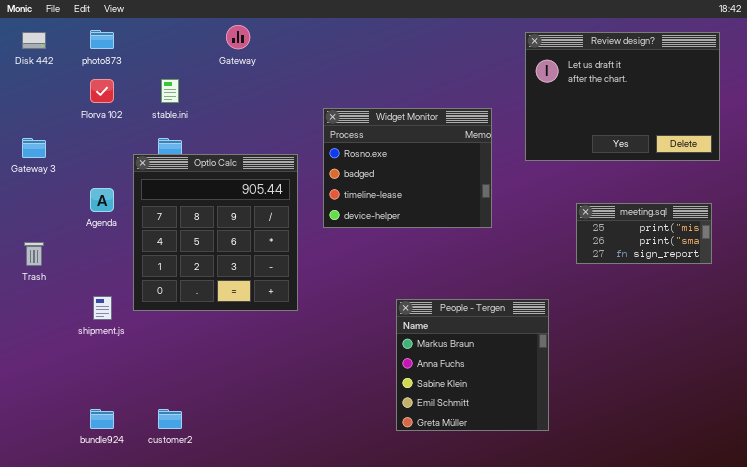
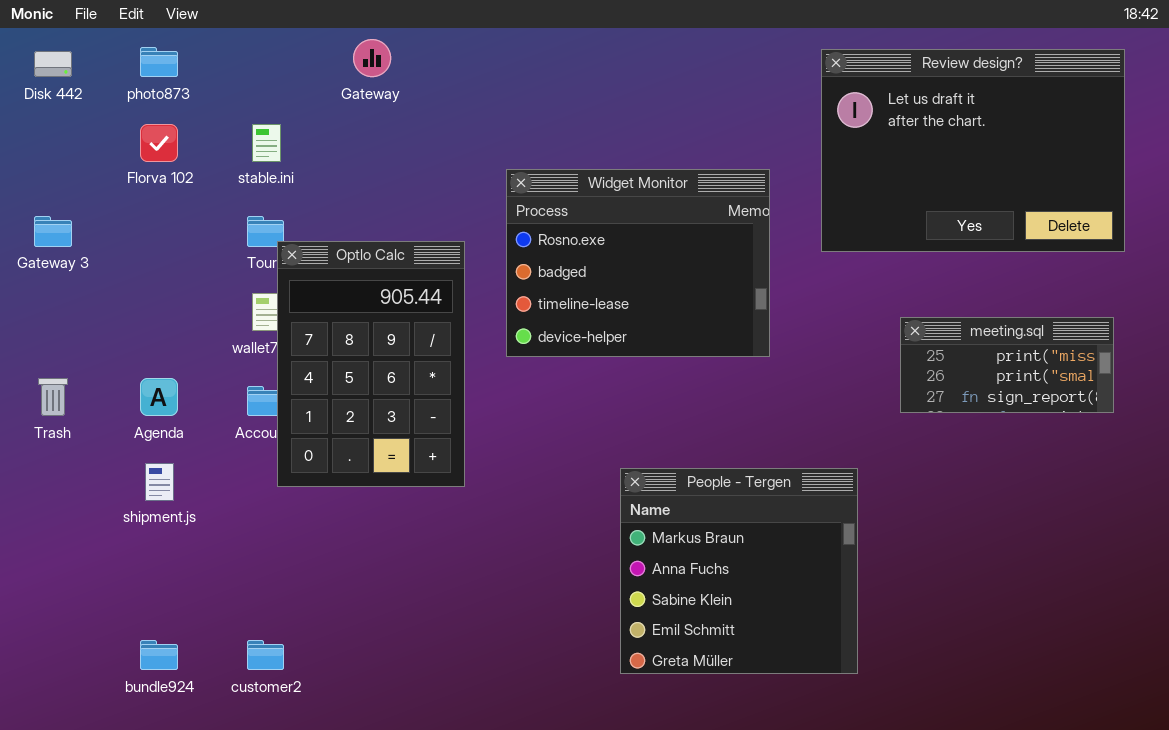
Optlo Calc: [133,154,298,311] -> [277,241,465,487], resized
Agenda: [90,188,114,212] -> [140,378,178,416], moved

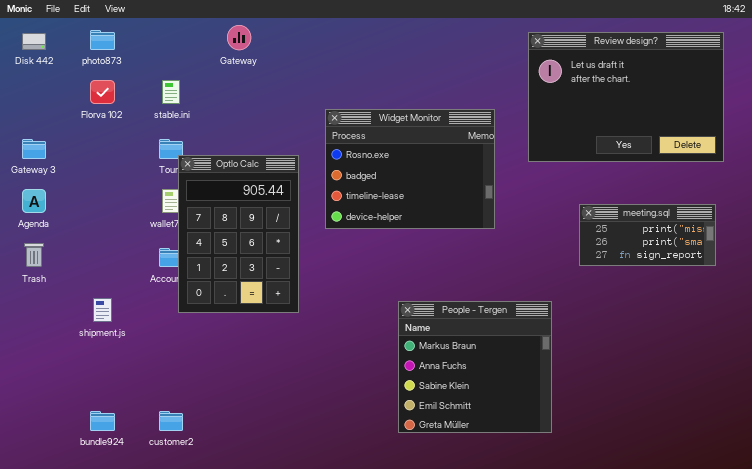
Agenda: [140,378,178,416] -> [22,189,46,213], moved

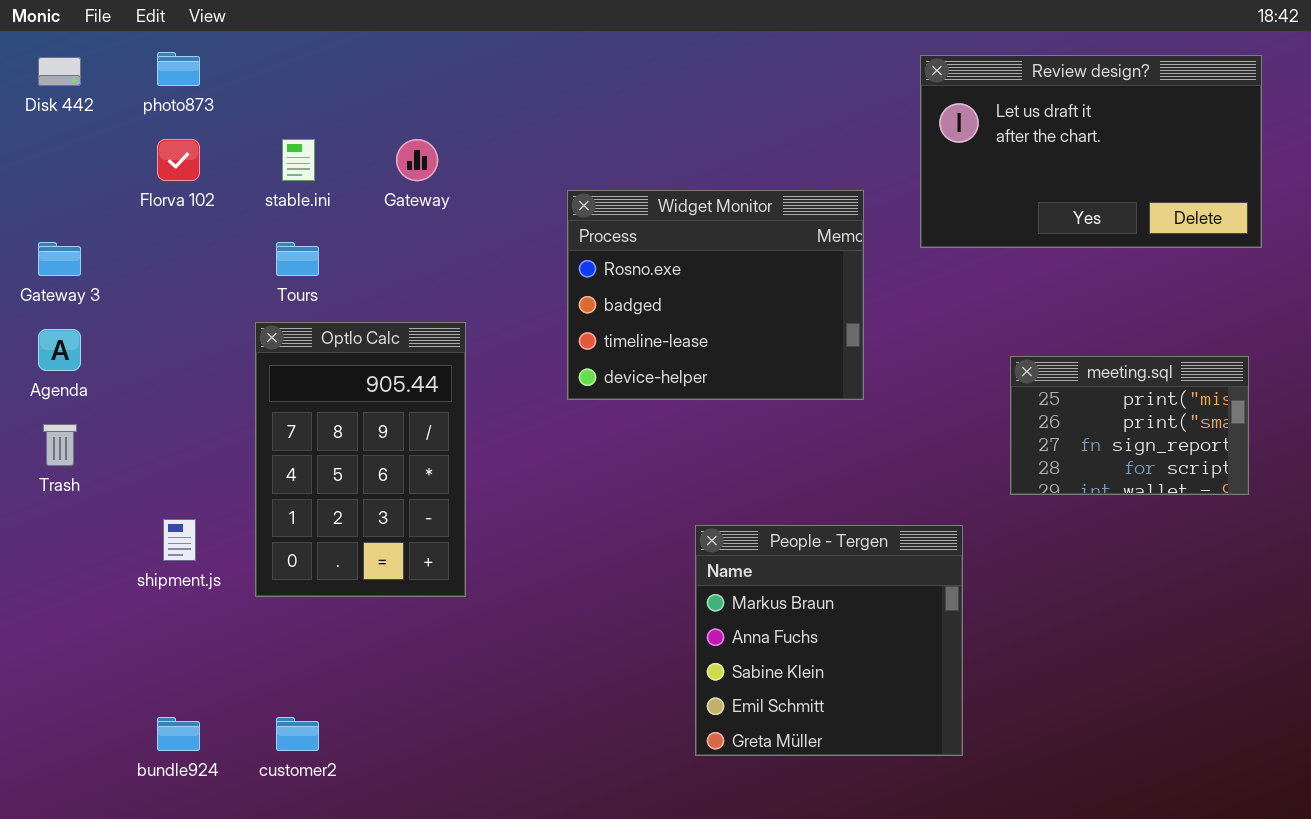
Gateway: [227,25,251,50] -> [396,139,438,181], moved
Review design?: [528,32,724,162] -> [920,55,1262,248], resized
Optlo Calc: [178,155,299,313] -> [255,322,466,597], moved
meeting.sql: [579,204,716,266] -> [1010,356,1249,495], resized

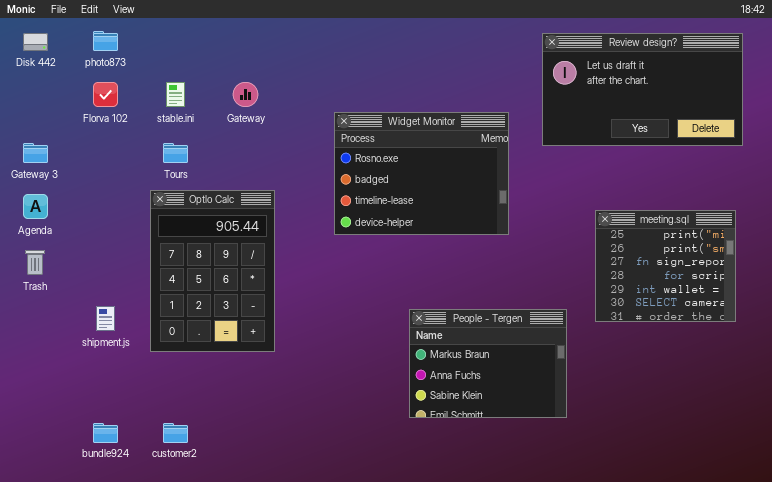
meeting.sql: [1010,356,1249,495] -> [595,210,736,322], resized
People - Tergen: [695,525,963,756] -> [409,309,567,418], resized

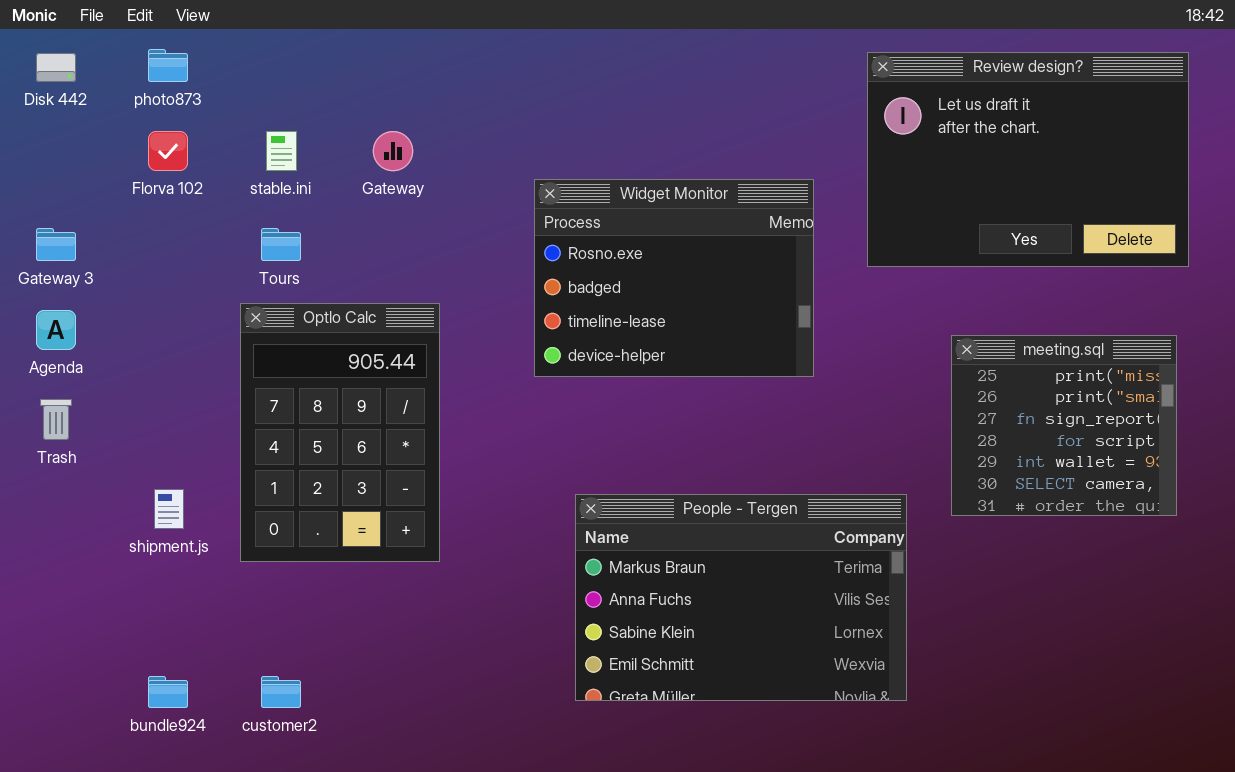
Review design?: [542,33,743,146] -> [867,52,1189,267], resized
People - Tergen: [409,309,567,418] -> [575,494,907,701], resized

